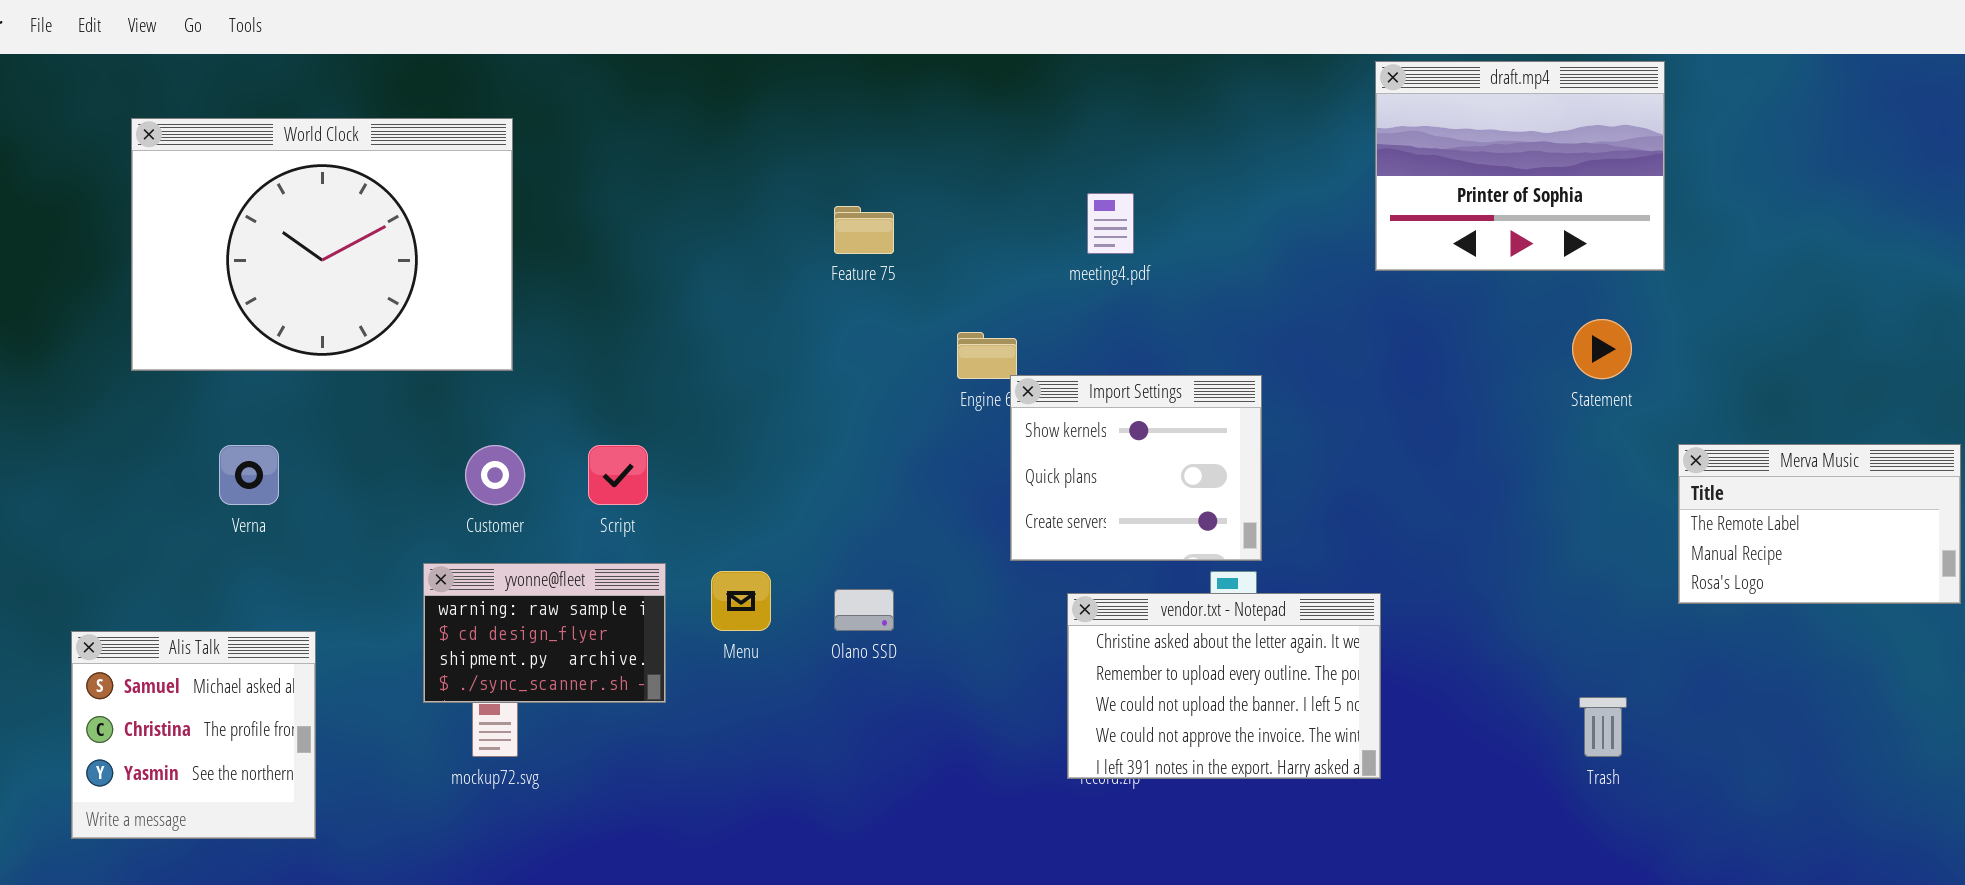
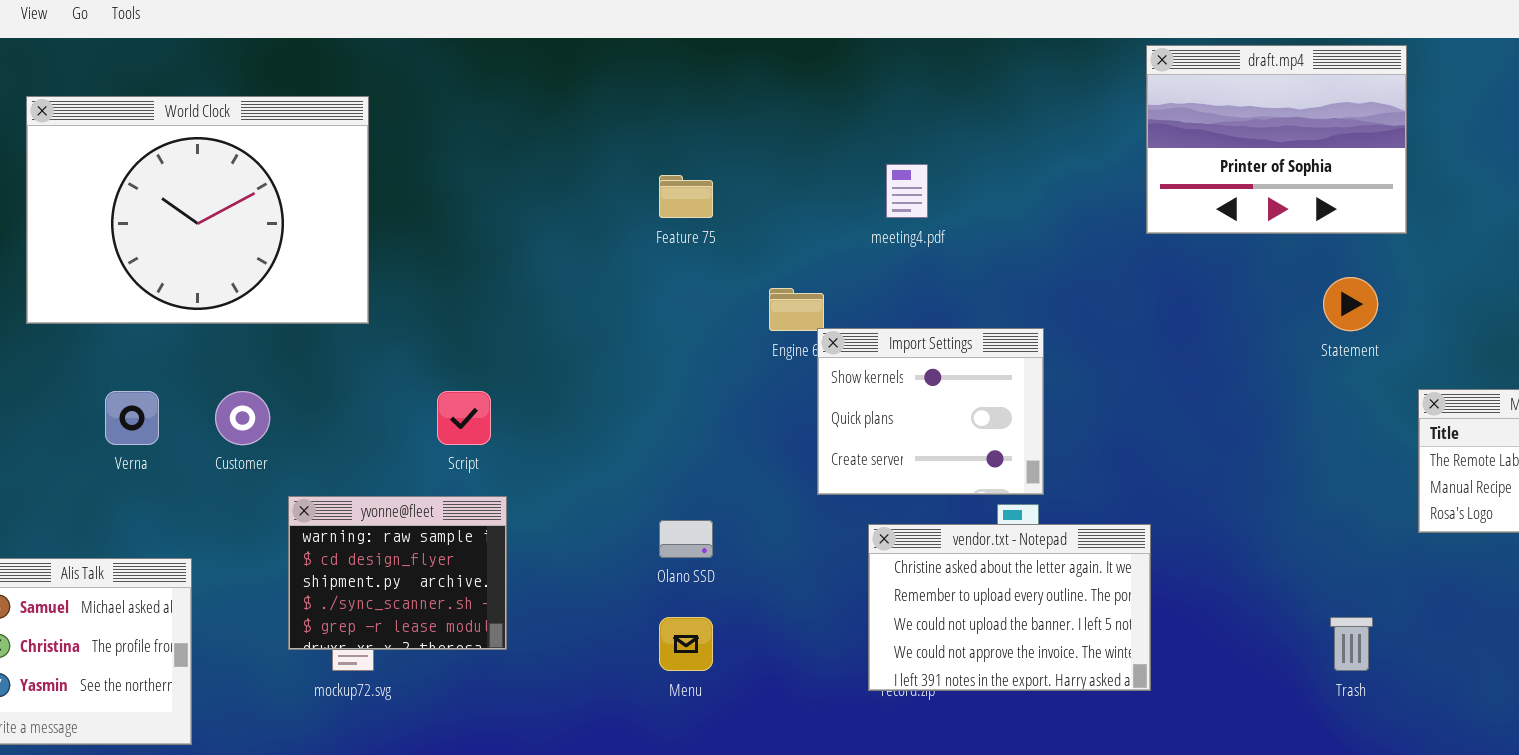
Customer: [465,445,525,505] -> [215,391,270,445], moved
yvonne@fleet: [423,563,666,703] -> [288,496,507,650], resized
Menu: [711,571,771,631] -> [659,617,713,671], moved

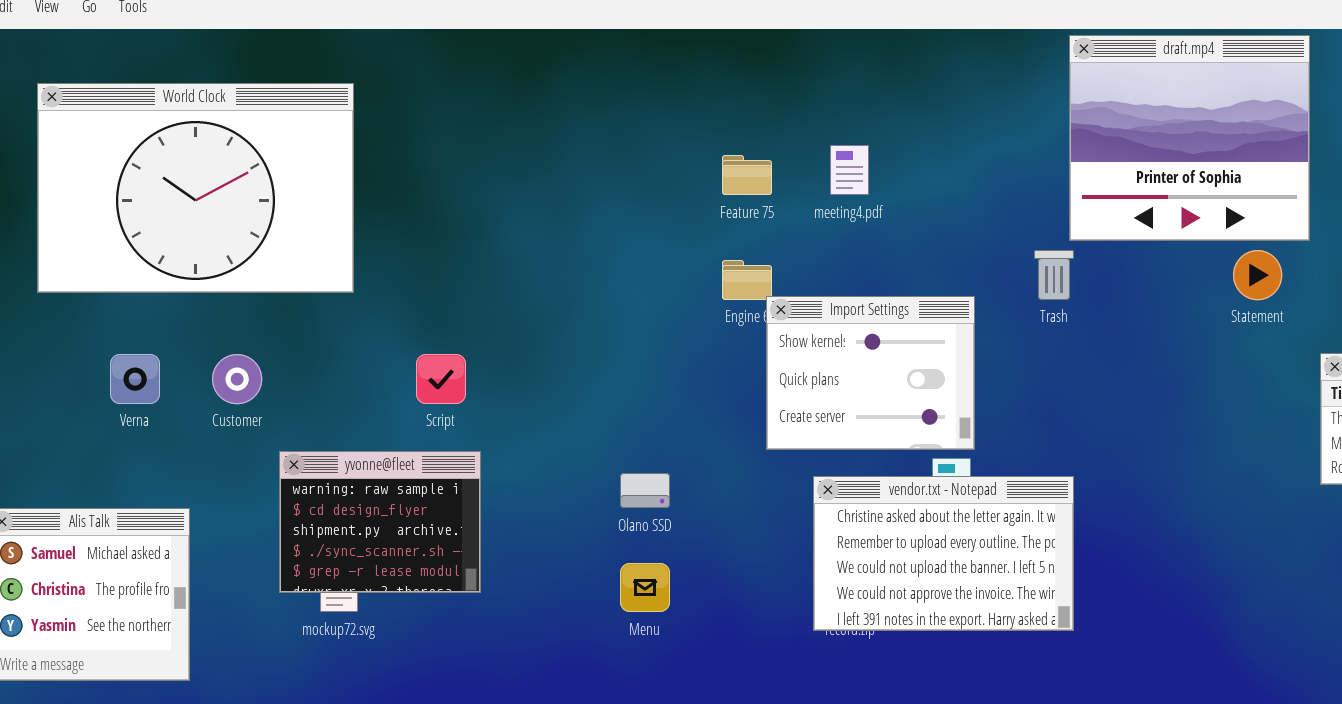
draft.mp4: [1146,45,1407,234] -> [1069,35,1310,241], resized
Feature 75: [659,175,713,218] -> [722,155,772,195], moved
Trash: [1330,617,1373,671] -> [1034,250,1074,300], moved

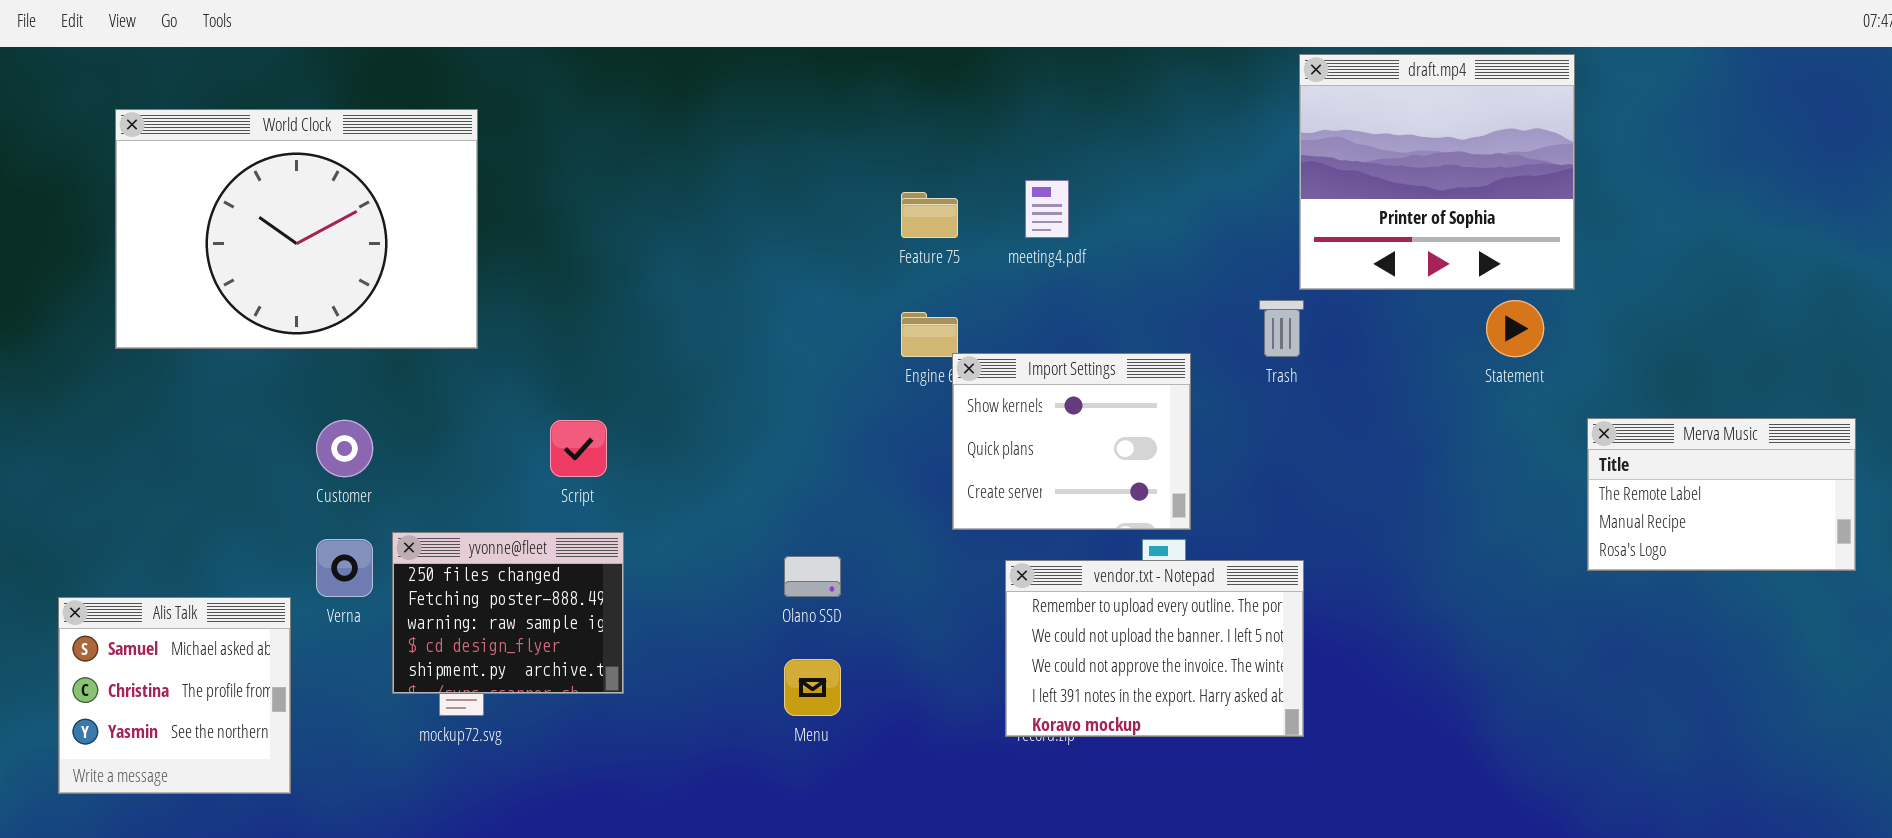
Verna: [110,354,160,404] -> [316,539,373,597], moved
yvonne@fleet: [279,451,481,593] -> [392,532,624,694], scrolled up 2 rows
vendor.txt - Notepad: [813,476,1074,631] -> [1005,560,1304,737], scrolled down 1 row

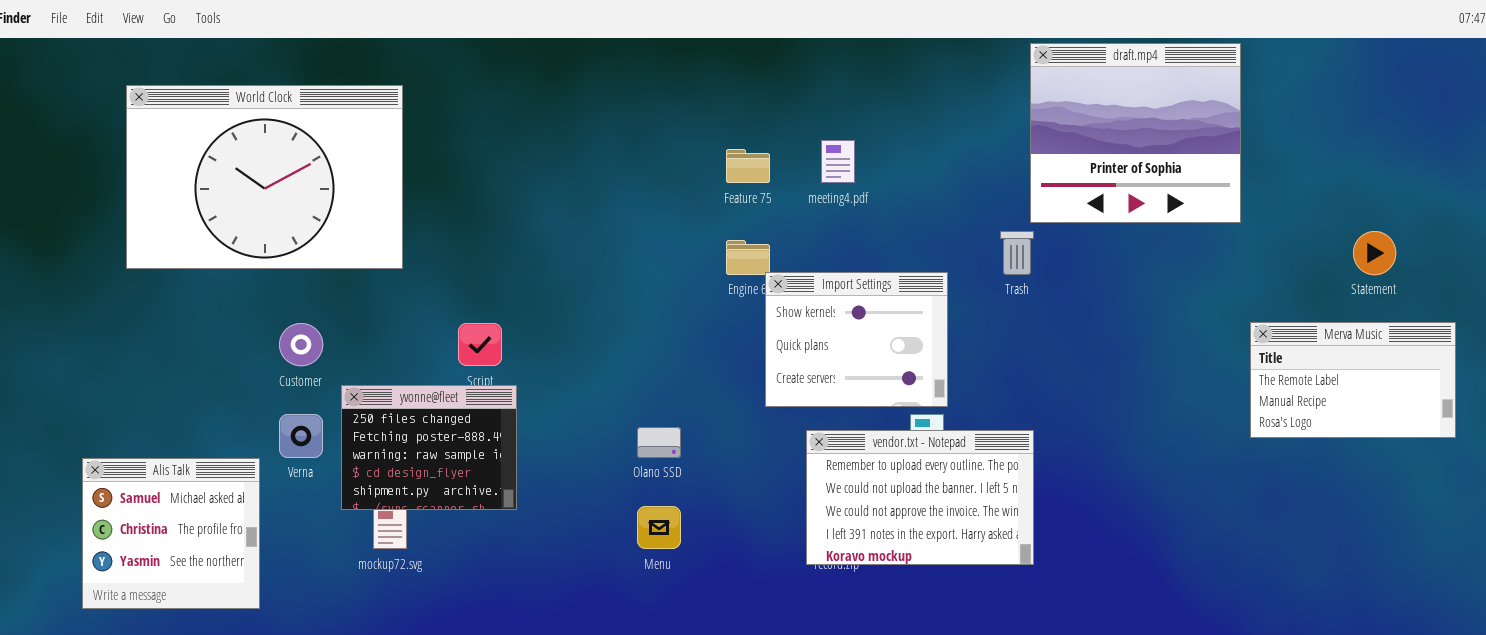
Statement: [1486,300,1544,357] -> [1353,231,1396,275], moved
yvonne@fleet: [392,532,624,694] -> [341,385,517,510], moved

